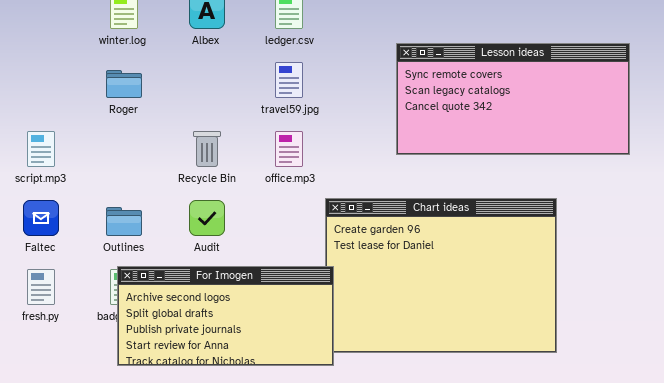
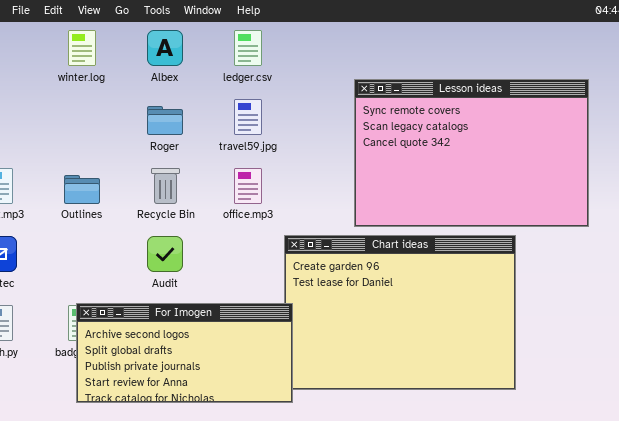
Lesson ideas: [396,43,630,155] -> [354,79,589,227], resized
Roger: [106,70,142,98] -> [147,106,183,135], moved
Outlines: [106,207,142,236] -> [64,175,100,204], moved

